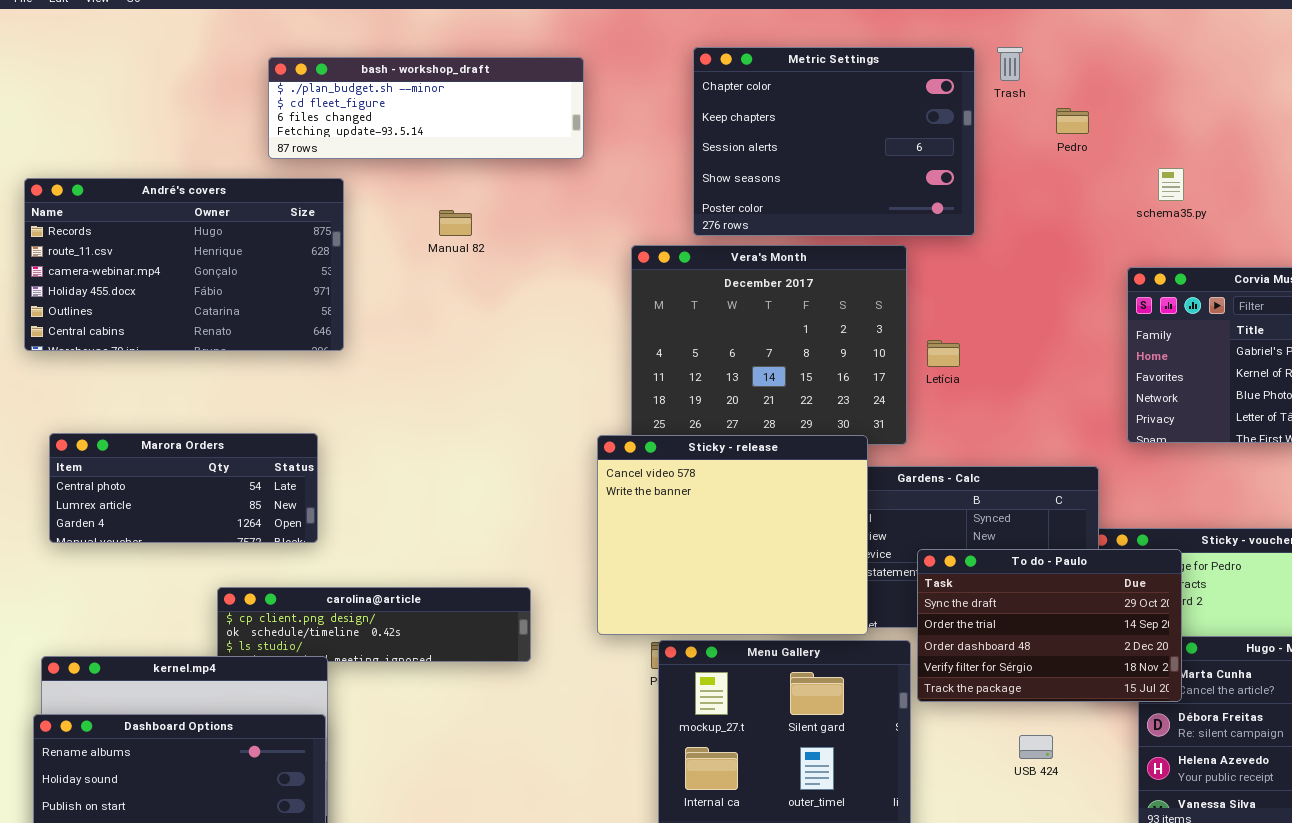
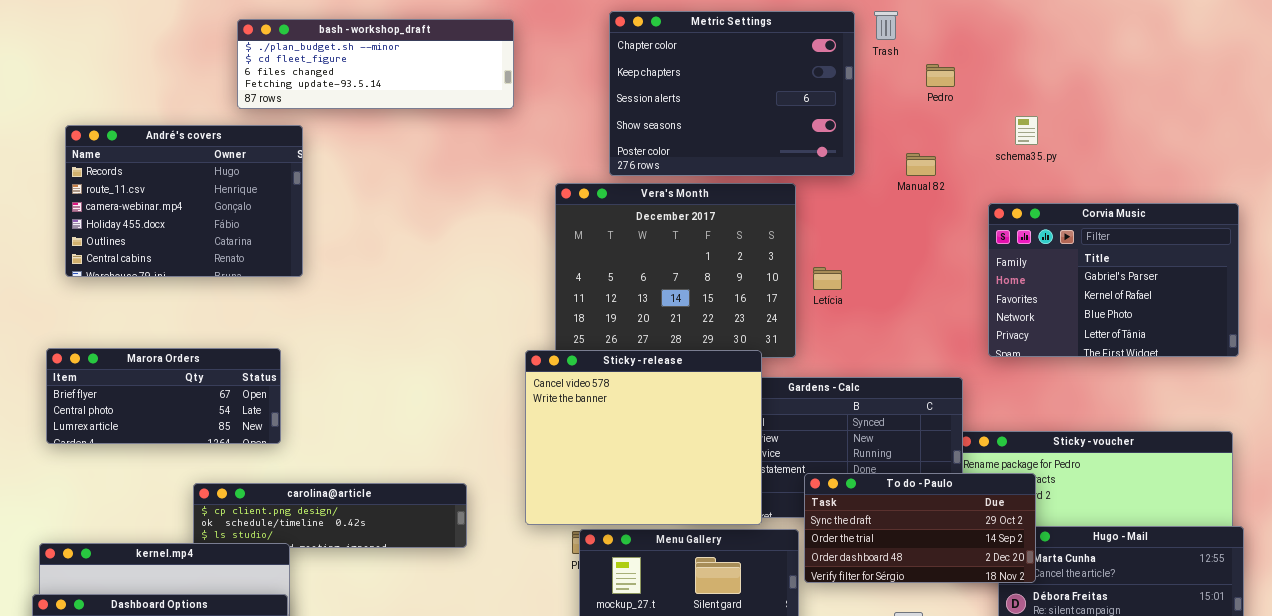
André's covers: [24,178,344,351] -> [65,125,303,277], resized
Manual 82: [439,210,472,236] -> [906,153,936,176], moved
Marora Orders: [49,433,318,543] -> [46,348,281,444], scrolled up 1 row
To do - Paulo: [917,549,1182,702] -> [804,473,1036,583], resized

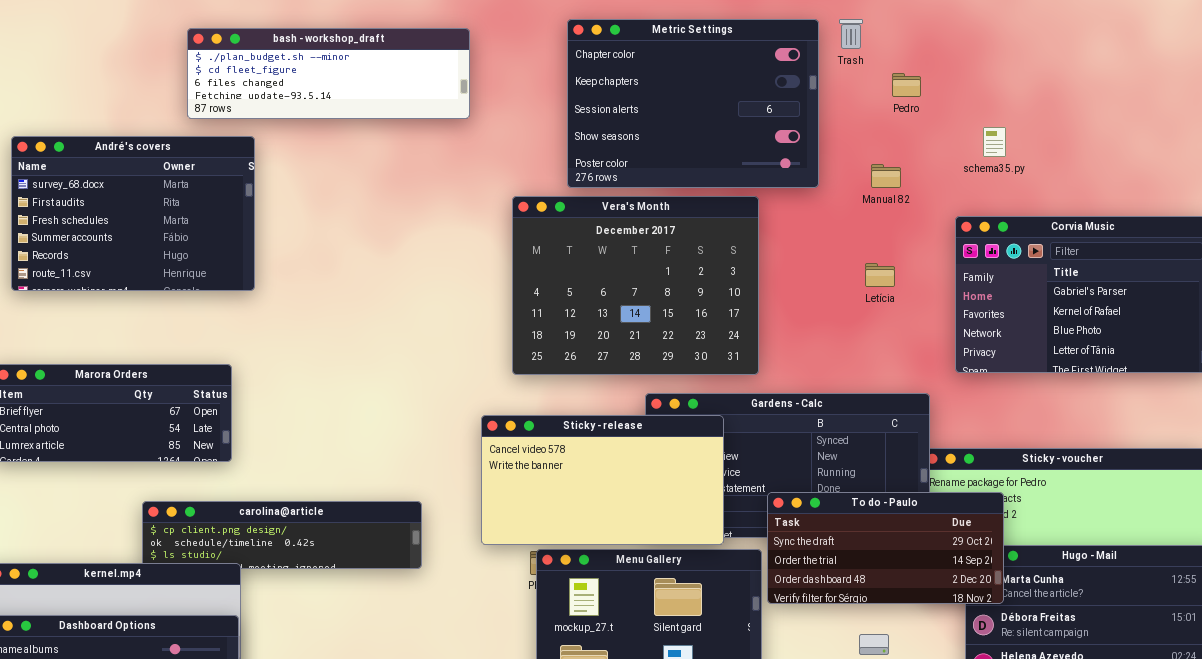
André's covers: [65,125,303,277] -> [11,136,255,291], scrolled up 4 rows
Letícia: [813,267,842,290] -> [865,263,895,287], moved
Sticky - release: [525,350,762,525] -> [481,415,724,545], resized

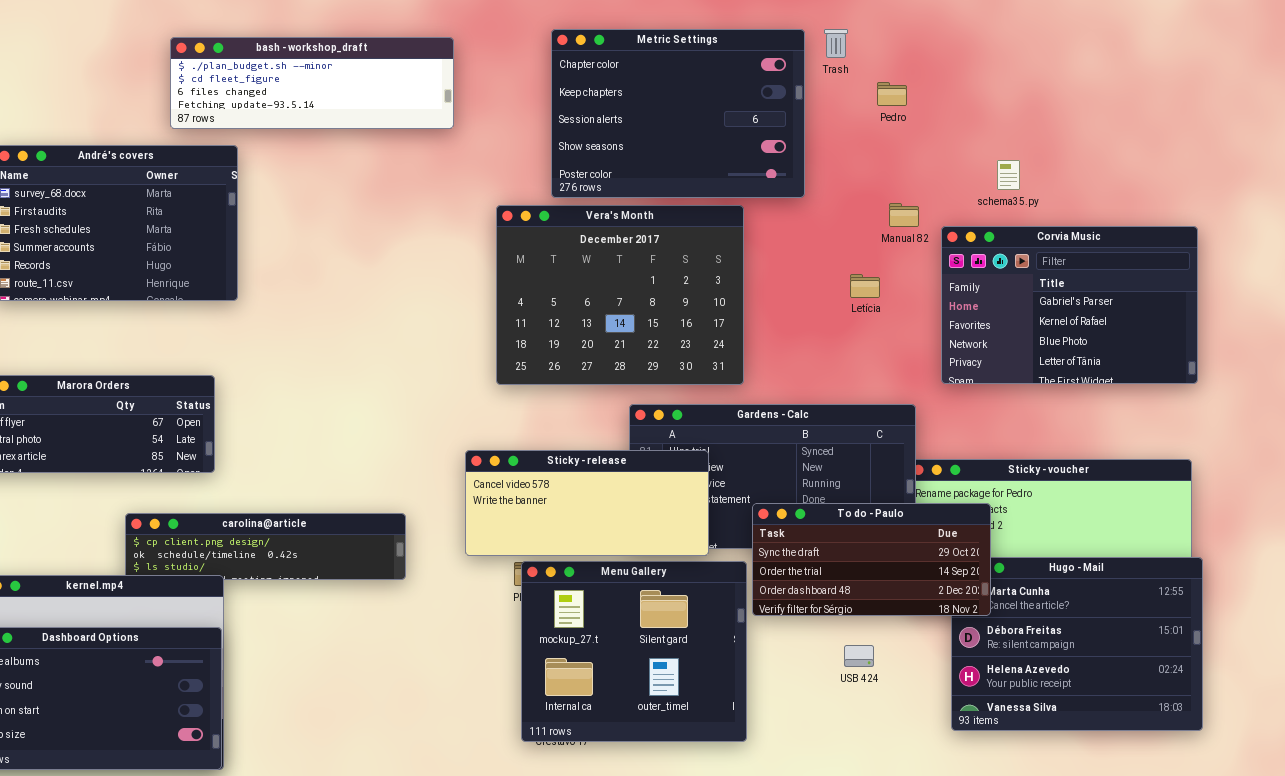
schema35.py: [983,127,1006,157] -> [997,160,1020,190], moved
Manual 82: [871,164,901,188] -> [889,203,919,227], moved
Sticky - release: [481,415,724,545] -> [465,450,709,556], resized

